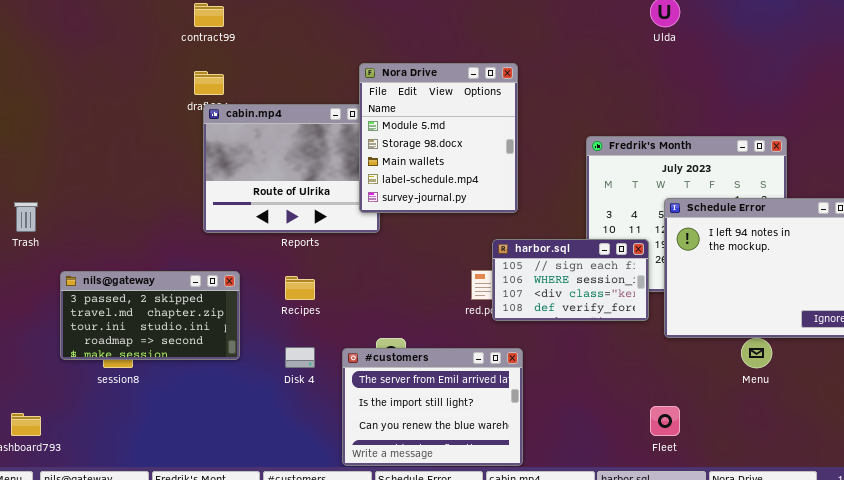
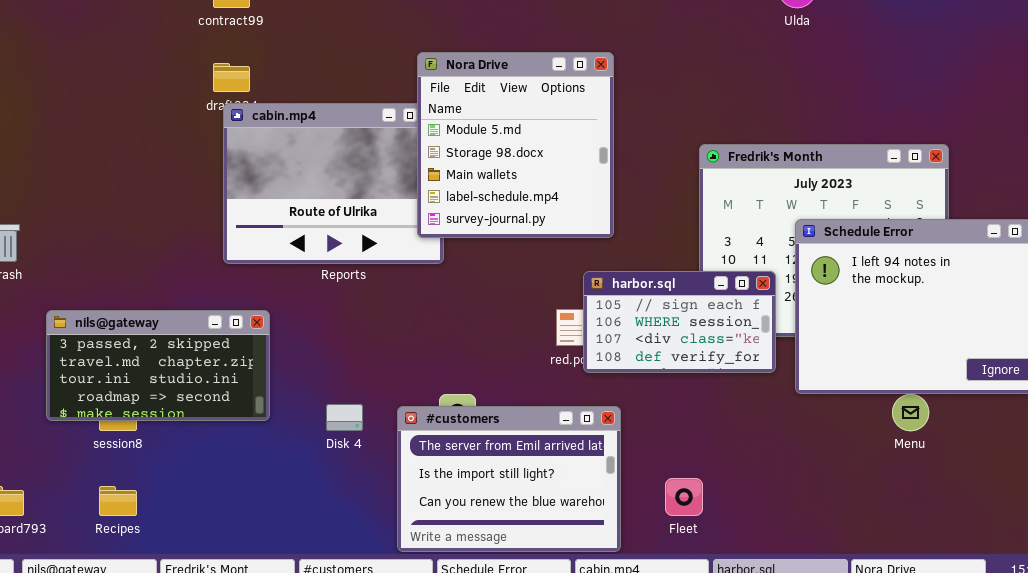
Recipes: [285,276,315,300] -> [99,486,137,516], moved
Fleet: [650,406,680,436] -> [665,478,703,516], moved

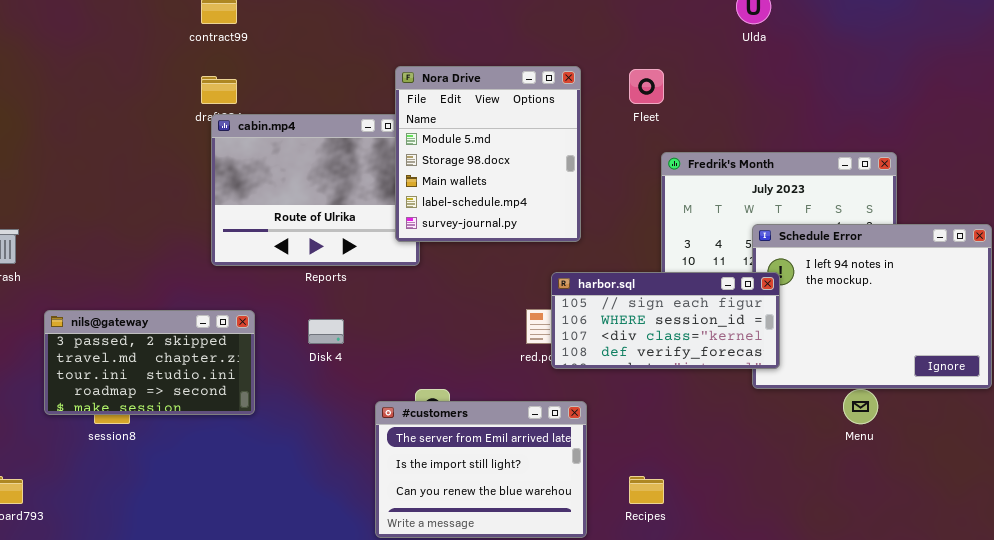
harbor.sql: [583,271,776,373] -> [551,272,780,369], resized
Disk 4: [326,404,363,431] -> [308,319,344,344], moved
Fleet: [665,478,703,516] -> [629,69,664,104], moved
Recipes: [99,486,137,516] -> [629,476,664,504], moved

